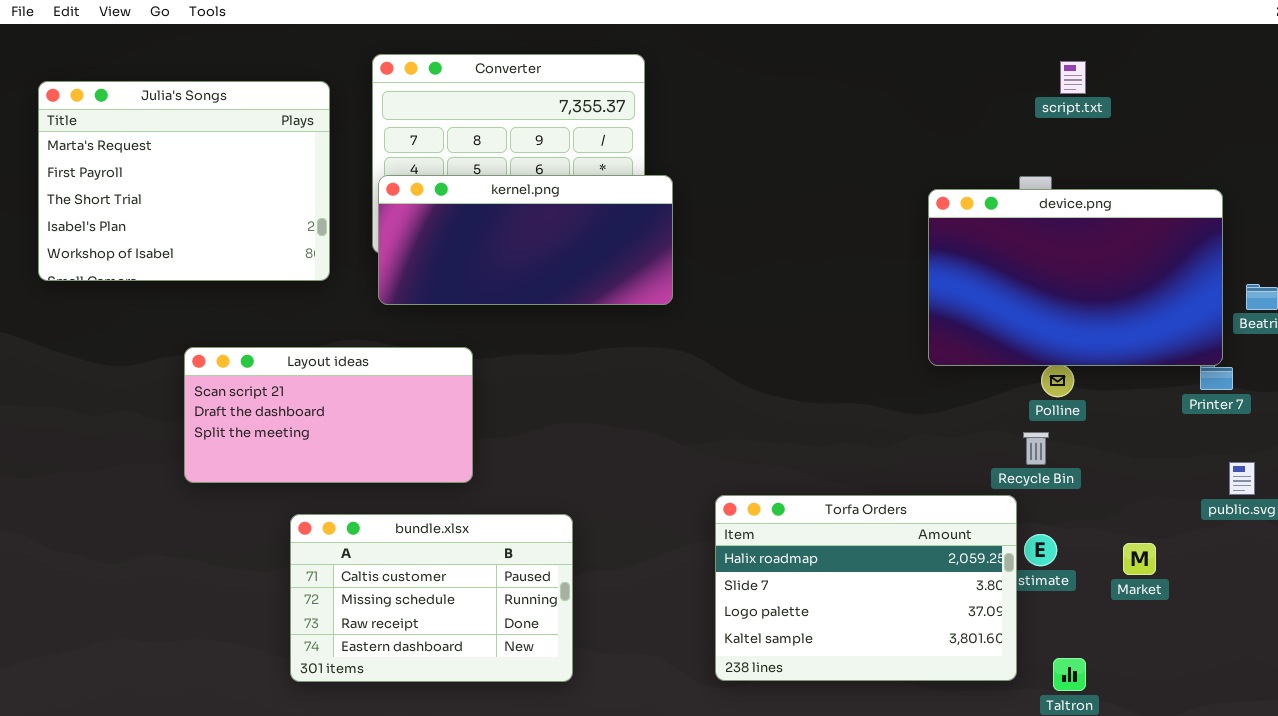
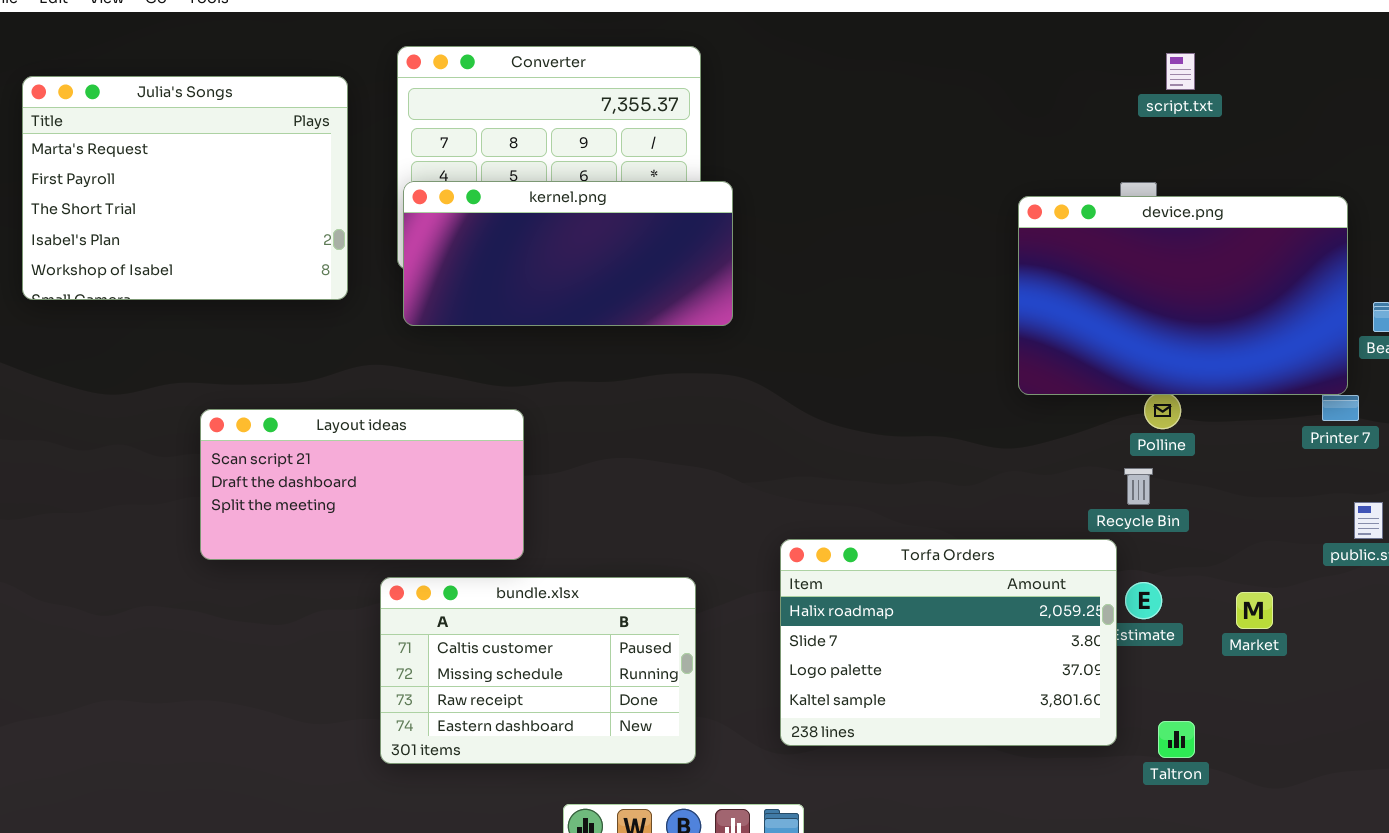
Layout ideas: [184,347,473,483] -> [200,409,524,560], moved
bundle.xlsx: [290,514,573,682] -> [380,577,696,764], moved

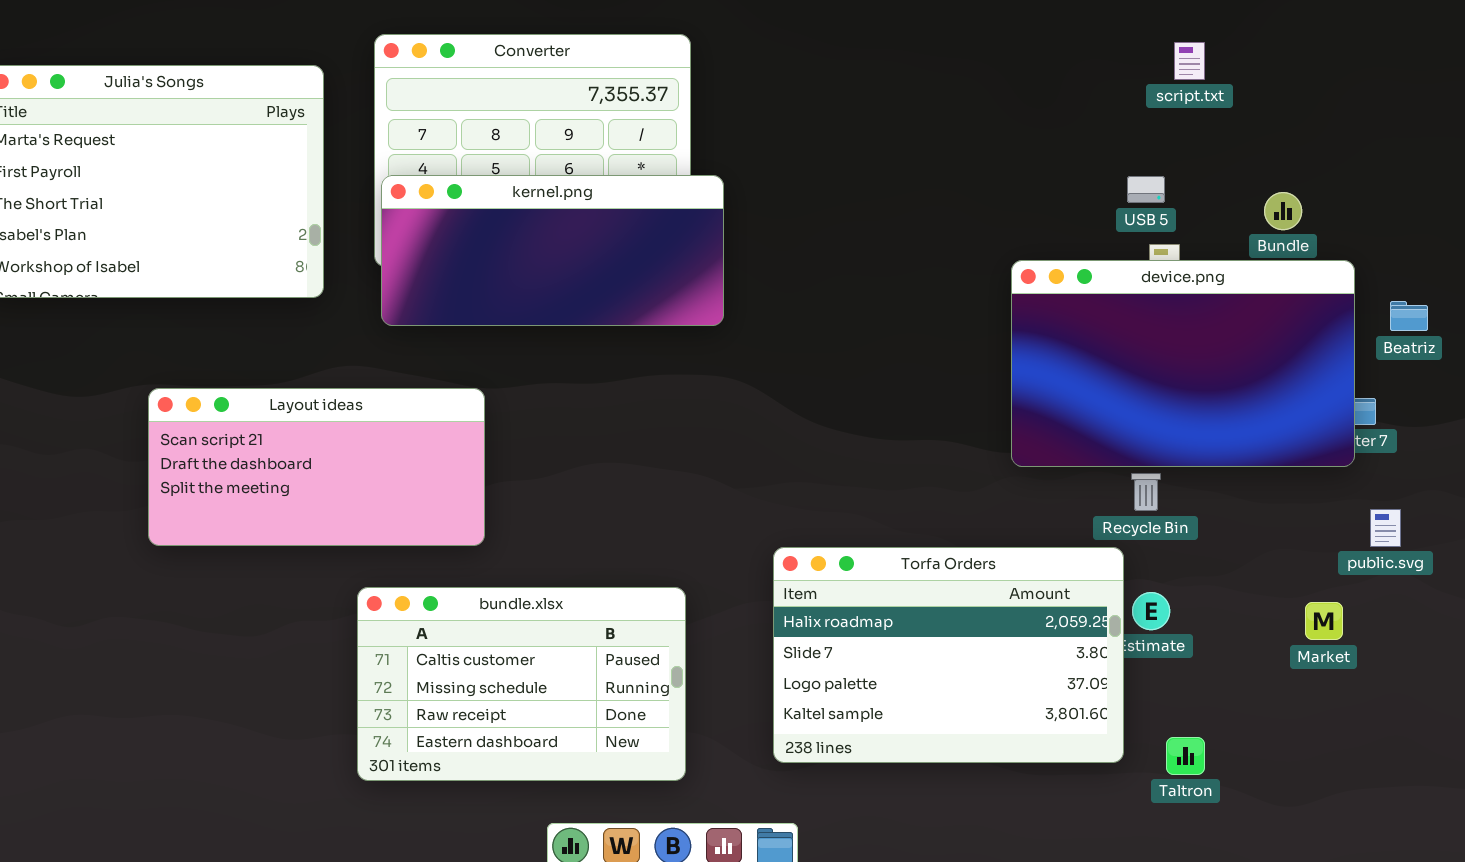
device.png: [1018,196,1348,395] -> [1011,260,1355,467], moved
Layout ideas: [200,409,524,560] -> [148,388,485,546], moved
Market: [1236,592,1273,629] -> [1305,602,1343,640], moved

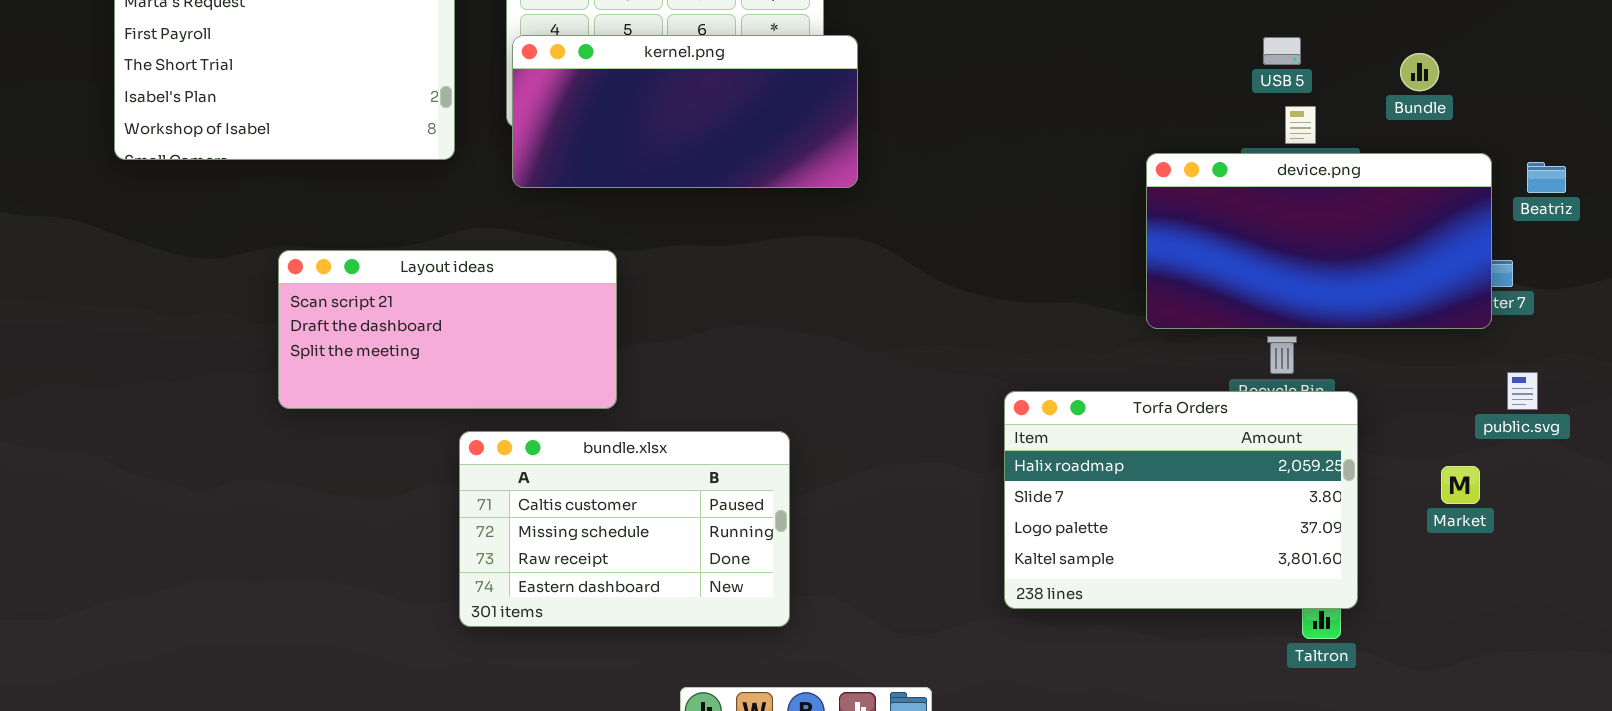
device.png: [1011,260,1355,467] -> [1146,153,1492,329], resized
Torfa Orders: [773,547,1124,763] -> [1004,391,1358,609], moved
bundle.xlsx: [357,587,686,781] -> [459,431,790,627], moved

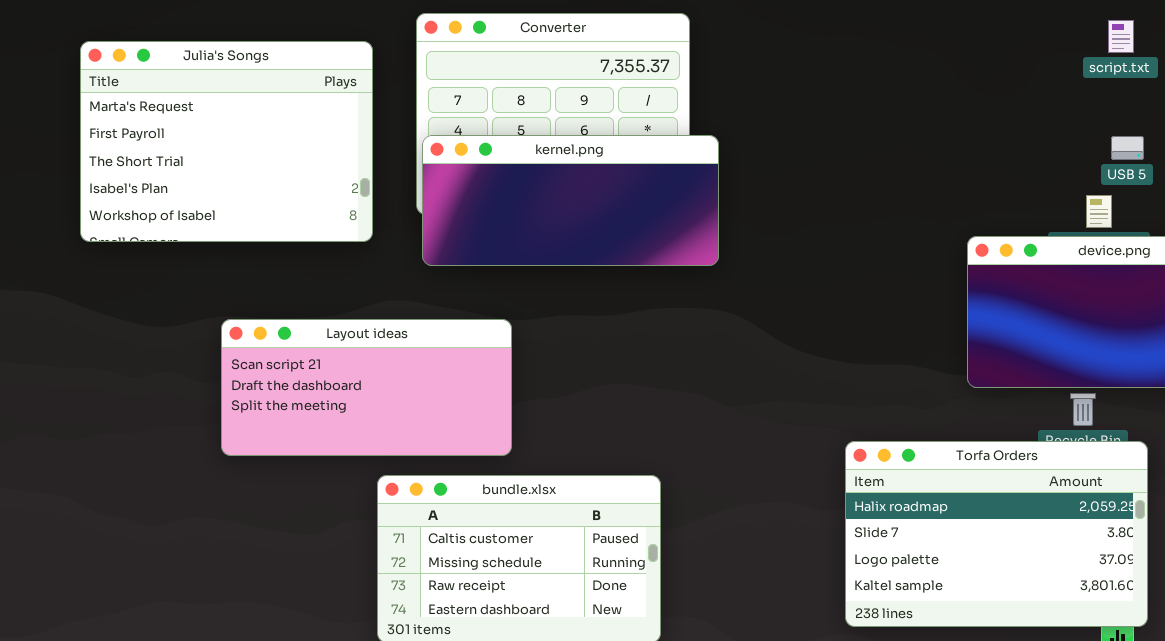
USB 5: [1263,37,1301,65] -> [1111,136,1144,160], moved

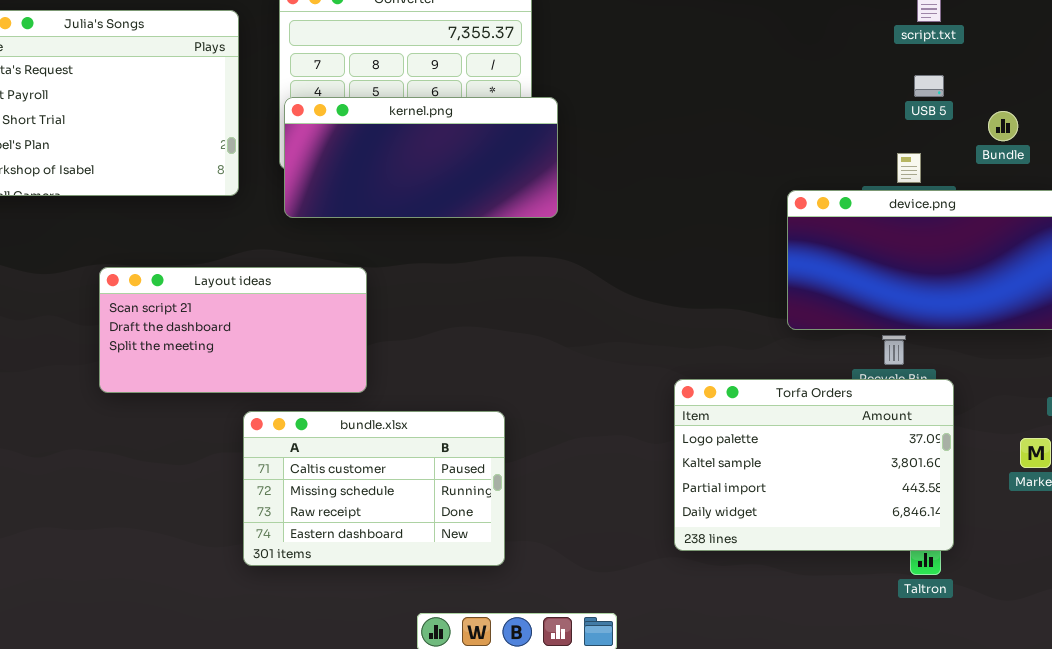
USB 5: [1111,136,1144,160] -> [914,75,944,97], moved
Torfa Orders: [845,441,1148,627] -> [674,379,954,551], scrolled down 2 rows

